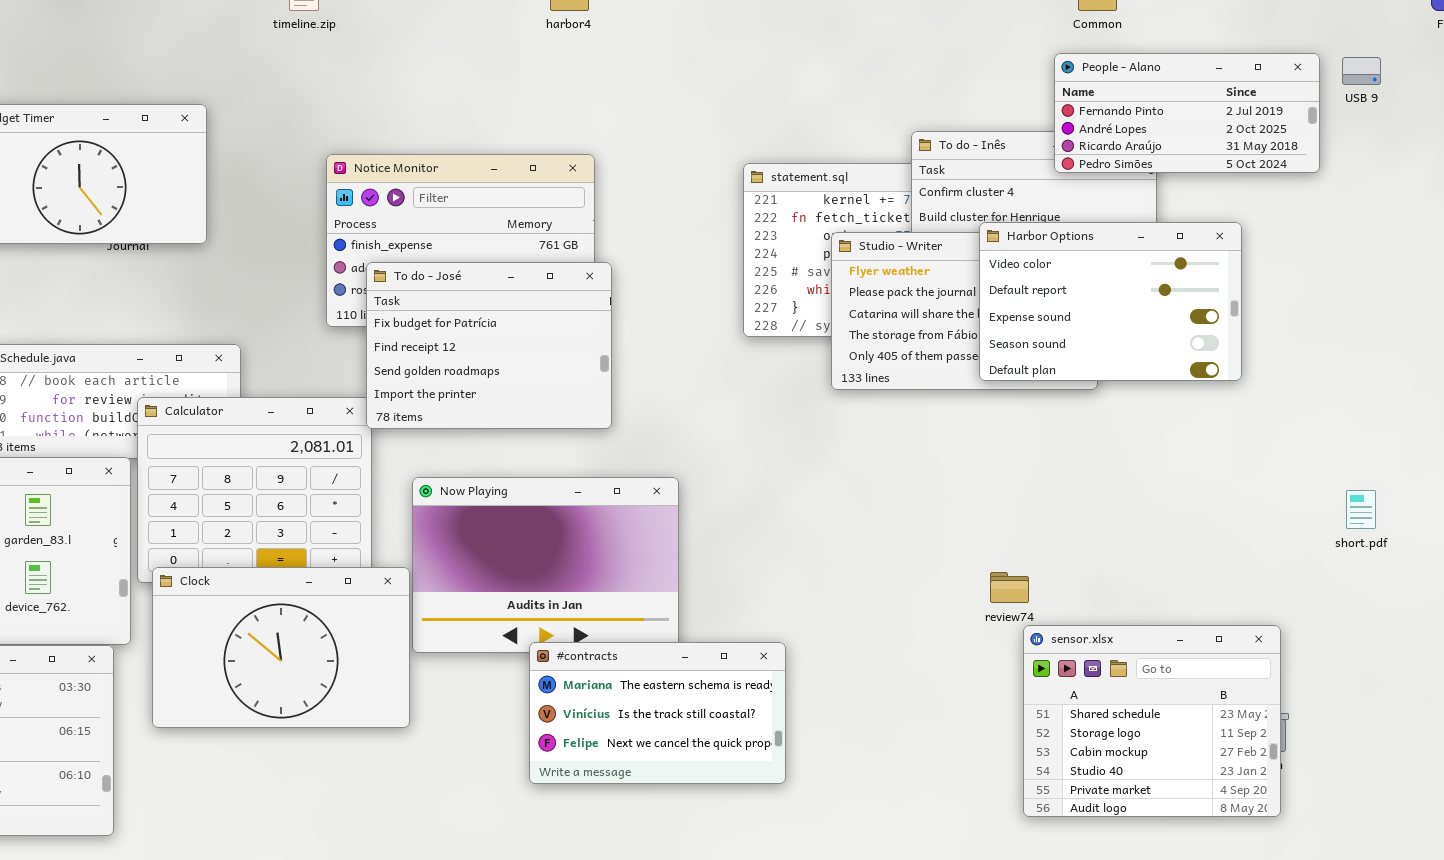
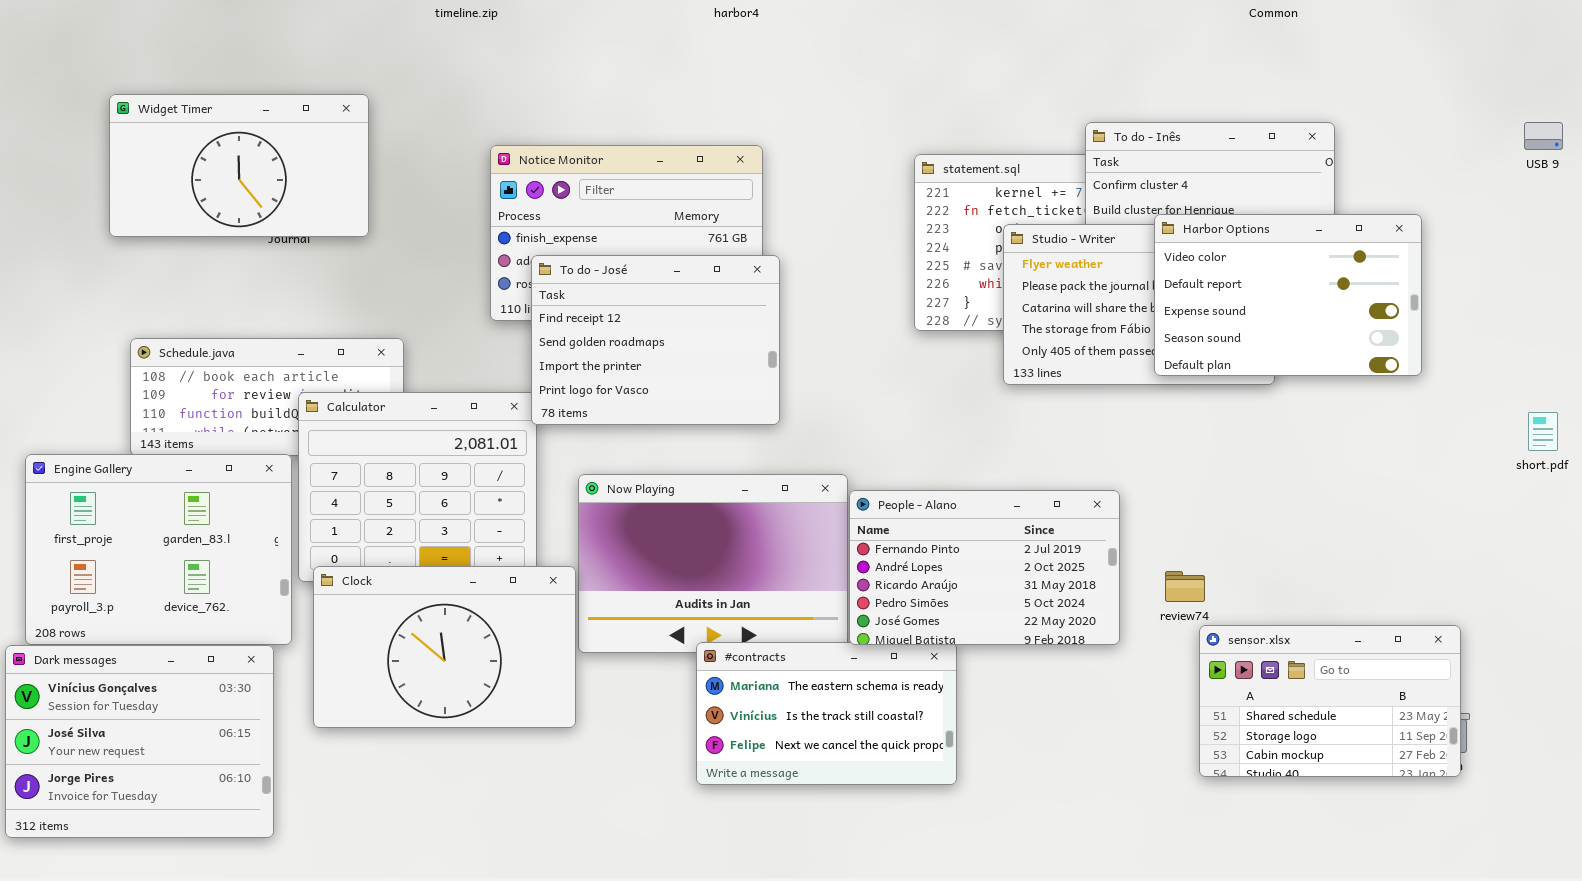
People - Alano: [1054,53,1320,173] -> [849,490,1120,645], moved, resized
USB 9: [1342,57,1381,85] -> [1524,122,1563,150], moved
To do - José: [366,262,612,429] -> [531,255,780,425], scrolled down 1 row
short.pdf: [1346,490,1376,529] -> [1528,412,1558,451], moved
sensor.xlsx: [1023,625,1281,817] -> [1199,625,1461,777], resized

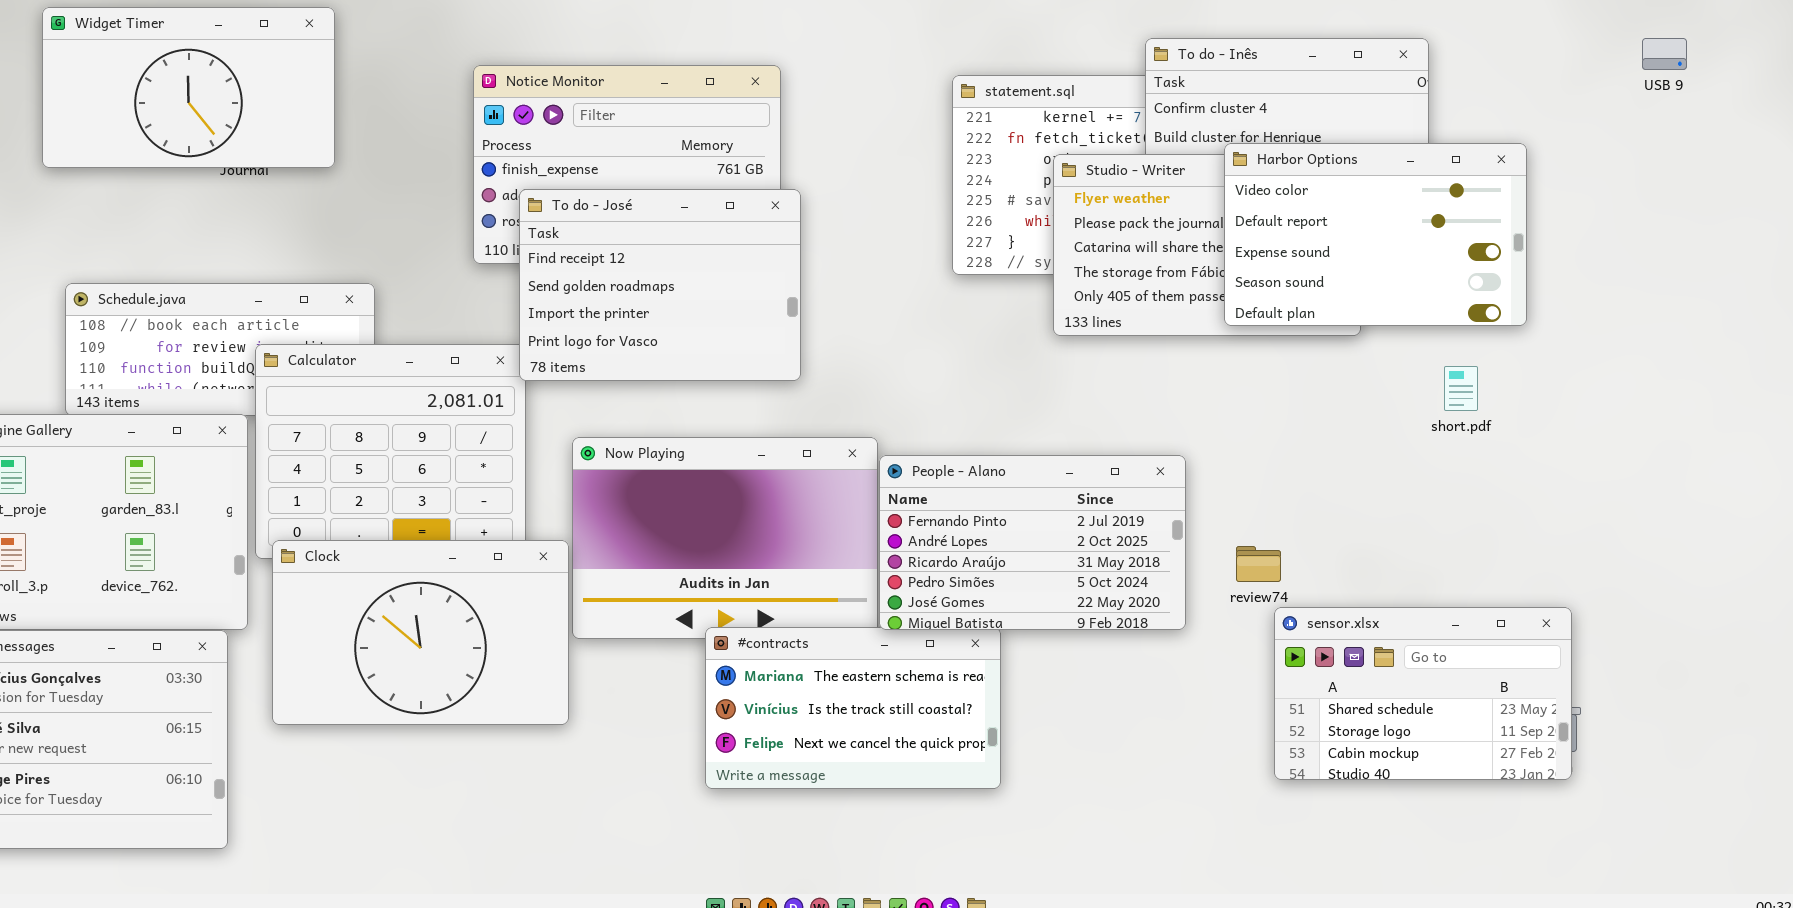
short.pdf: [1528,412,1558,451] -> [1444,366,1478,411], moved

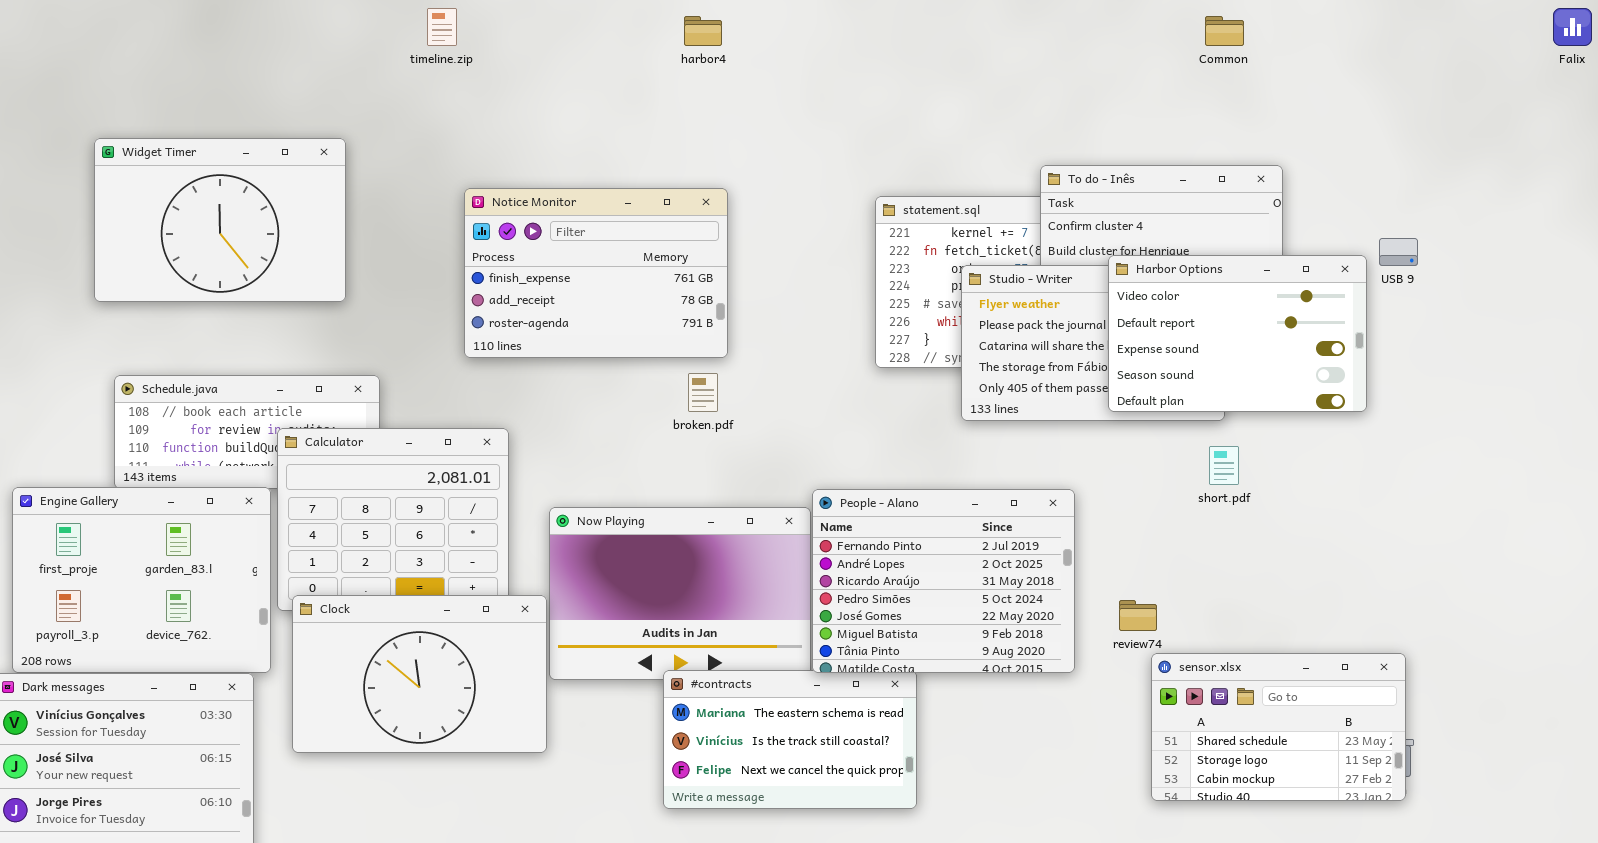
Widget Timer: [42,7,335,168] -> [94,138,346,302], resized
USB 9: [1642,38,1687,70] -> [1379,238,1418,266], moved
To do - José: [519,189,801,381] -> none, closed
short.pdf: [1444,366,1478,411] -> [1209,446,1239,485], moved
People - Alano: [879,455,1186,630] -> [812,489,1075,673], resized

